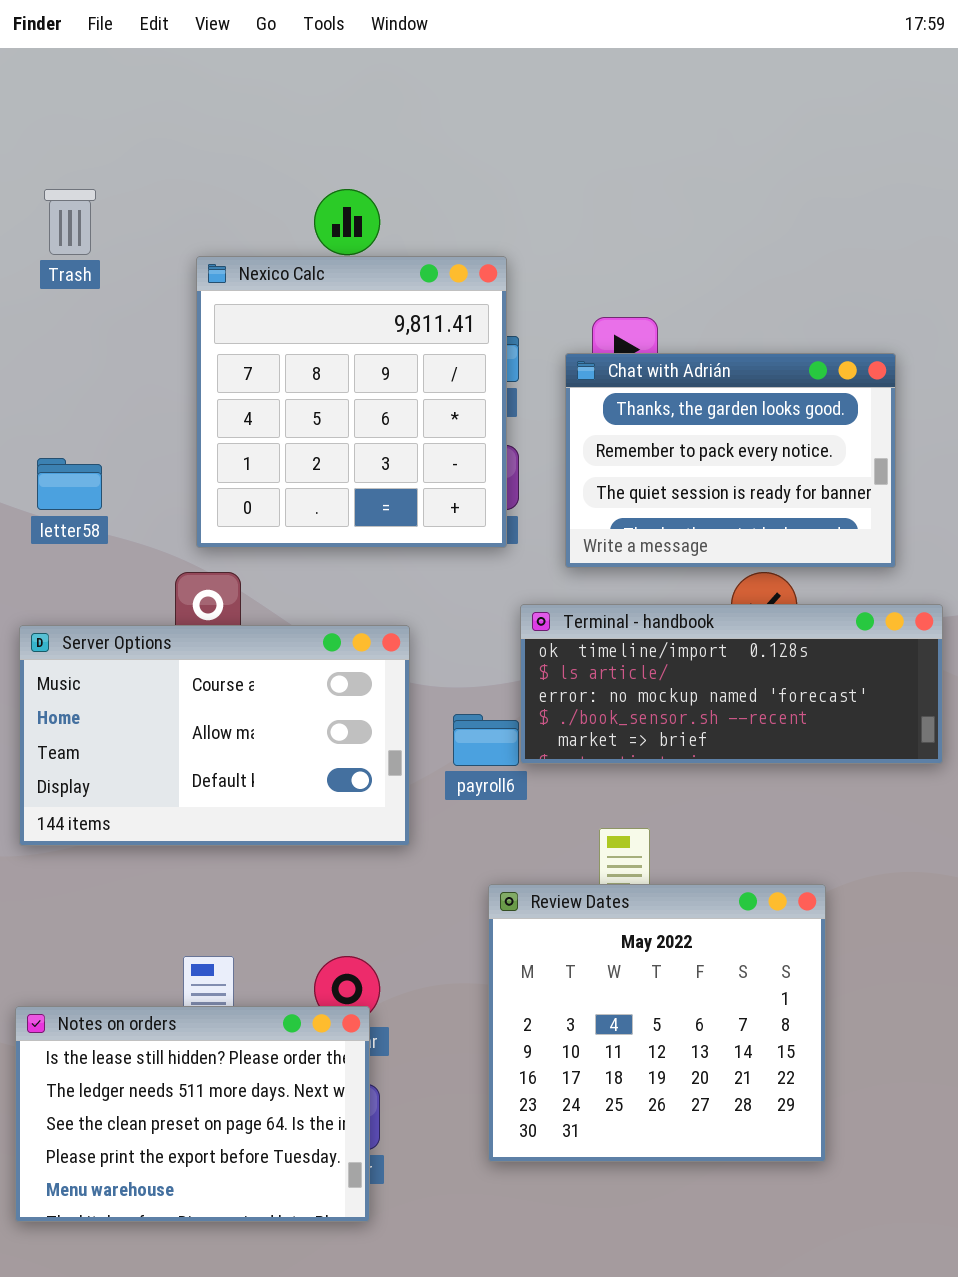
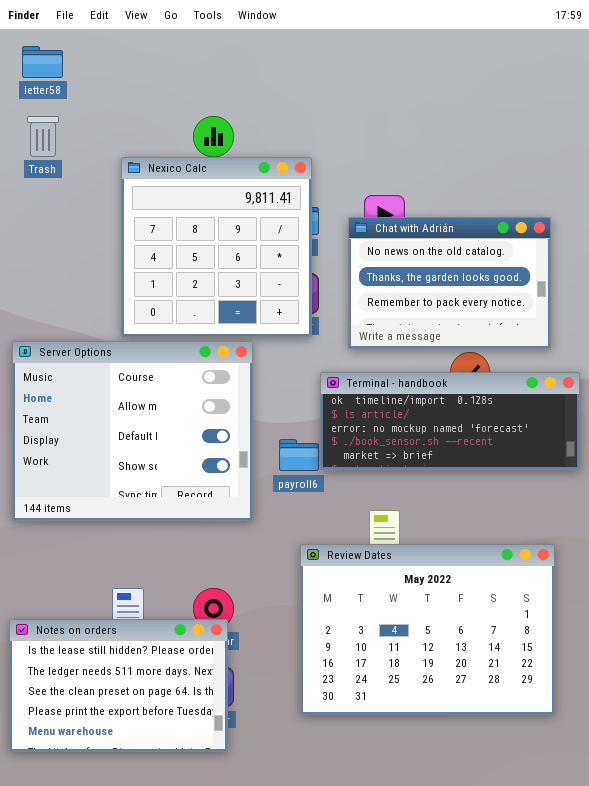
Chat with Adrián: [565,353,896,568] -> [348,217,551,349], scrolled up 1 row
letter58: [37,458,102,510] -> [22,46,63,78], moved
Server Options: [19,625,410,846] -> [12,341,253,521], resized
Review Dates: [488,884,826,1162] -> [300,544,555,715], resized

